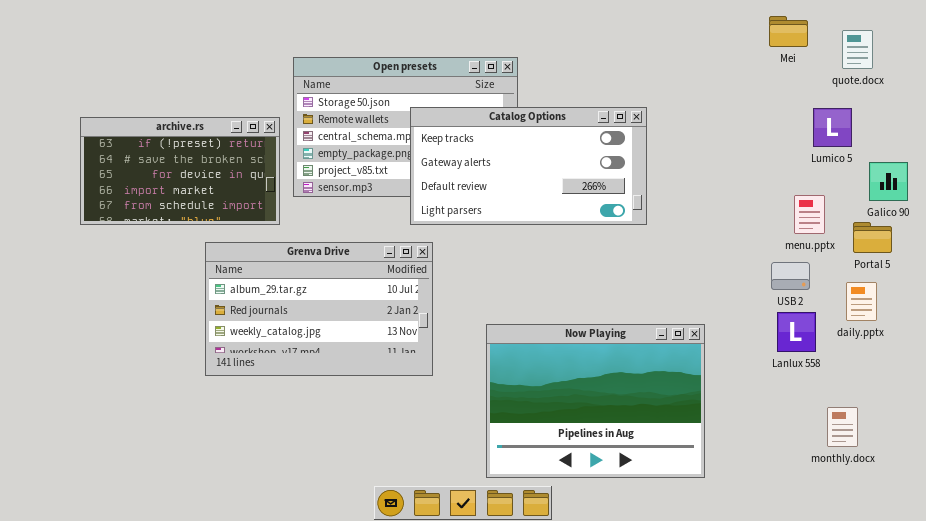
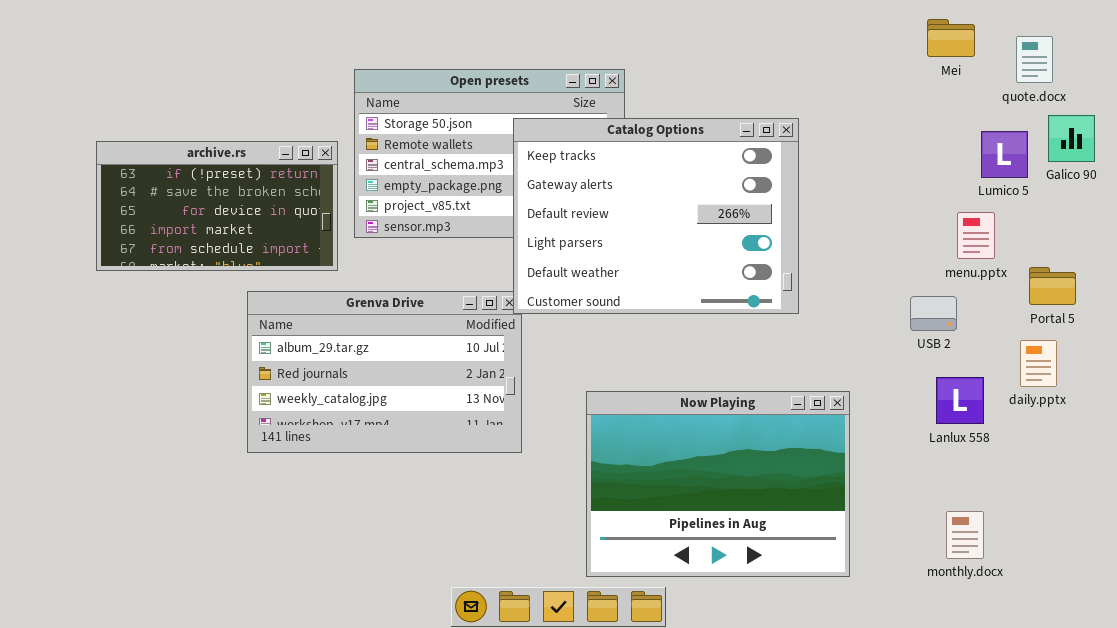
Catalog Options: [410,107,647,225] -> [513,118,799,314], moved, resized
Galico 90: [869,162,908,201] -> [1048,115,1095,162], moved
menu.pptx: [794,195,825,234] -> [957,212,995,259], moved
USB 2: [771,262,810,290] -> [910,296,957,331], moved
monthly.docx: [827,407,858,447] -> [946,511,984,559], moved

